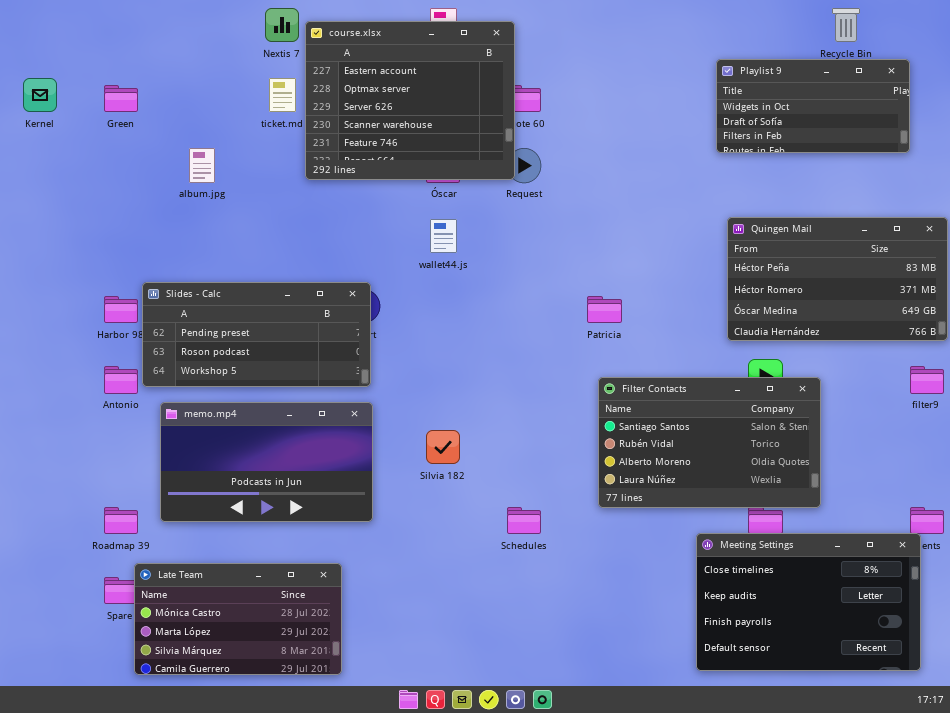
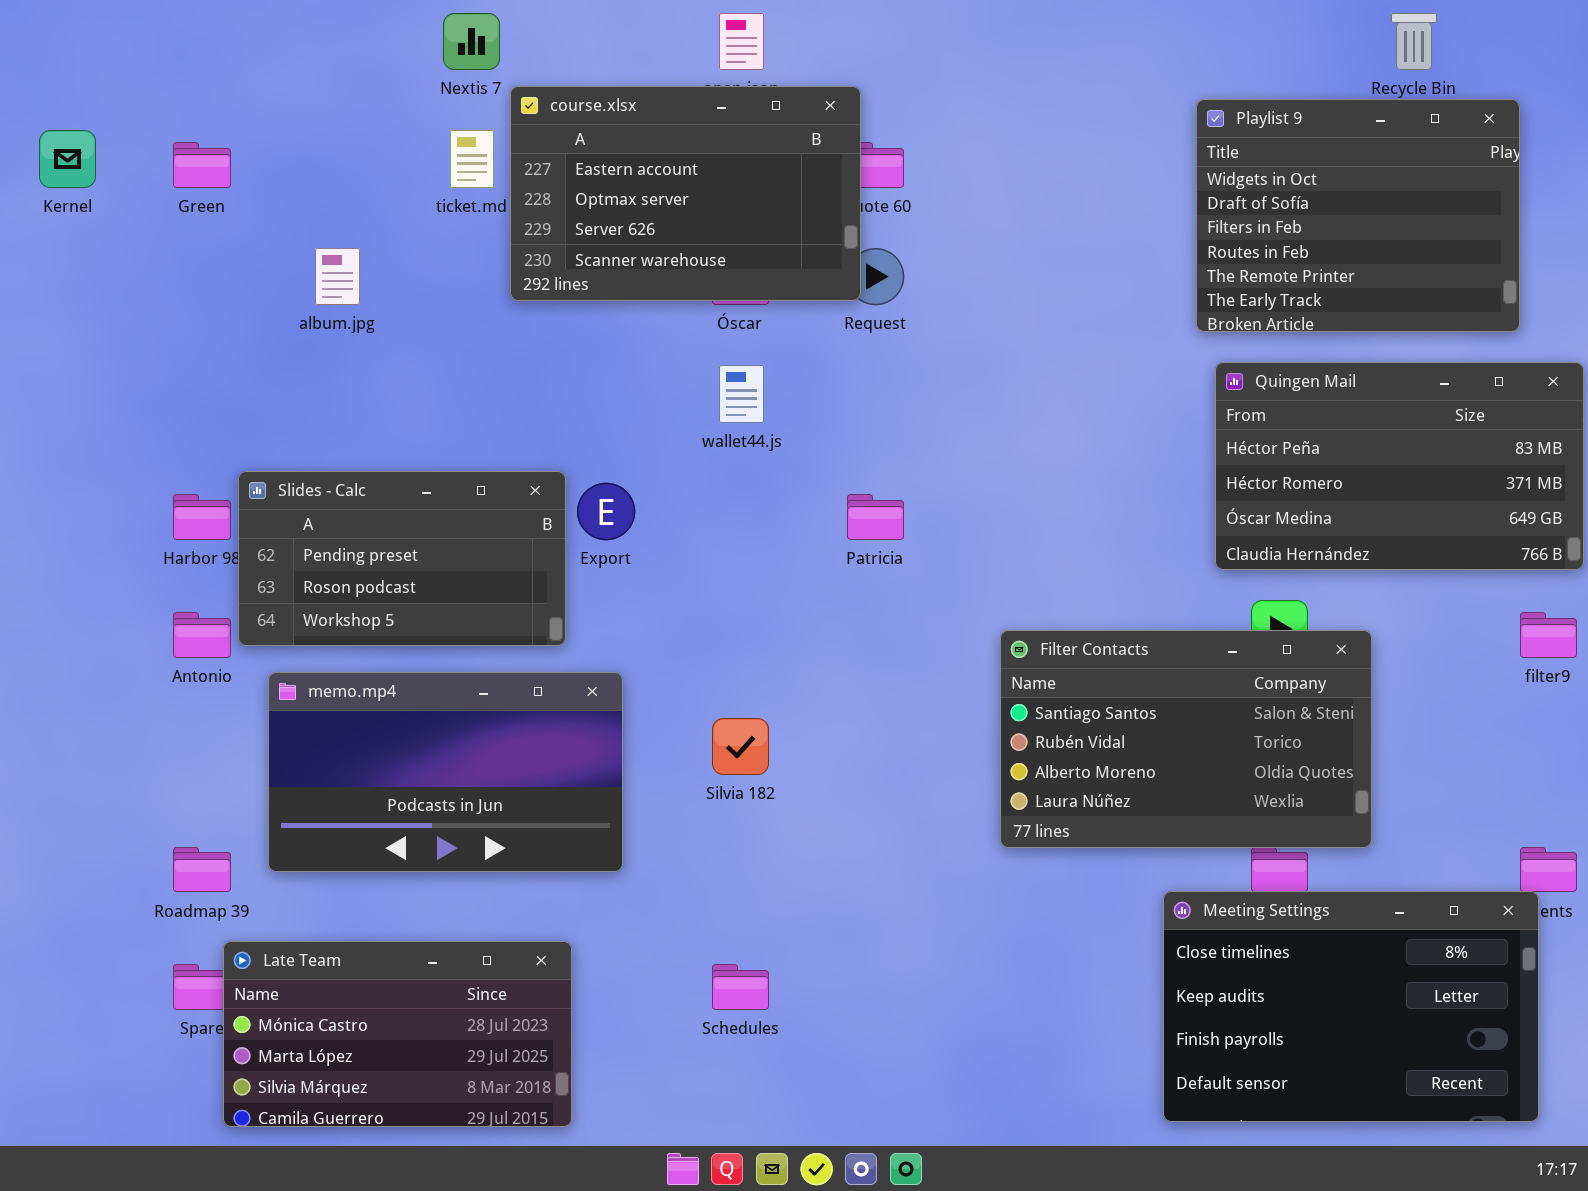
course.xlsx: [305,21,515,180] -> [510,86,861,301], resized
Playlist 9: [716,59,910,153] -> [1196,99,1520,332], resized
Slides - Calc: [142,282,371,387] -> [238,471,566,646], resized
Patricia: [587,296,622,323] -> [847,494,904,540], moved
Schedules: [507,507,541,534] -> [712,964,769,1010], moved

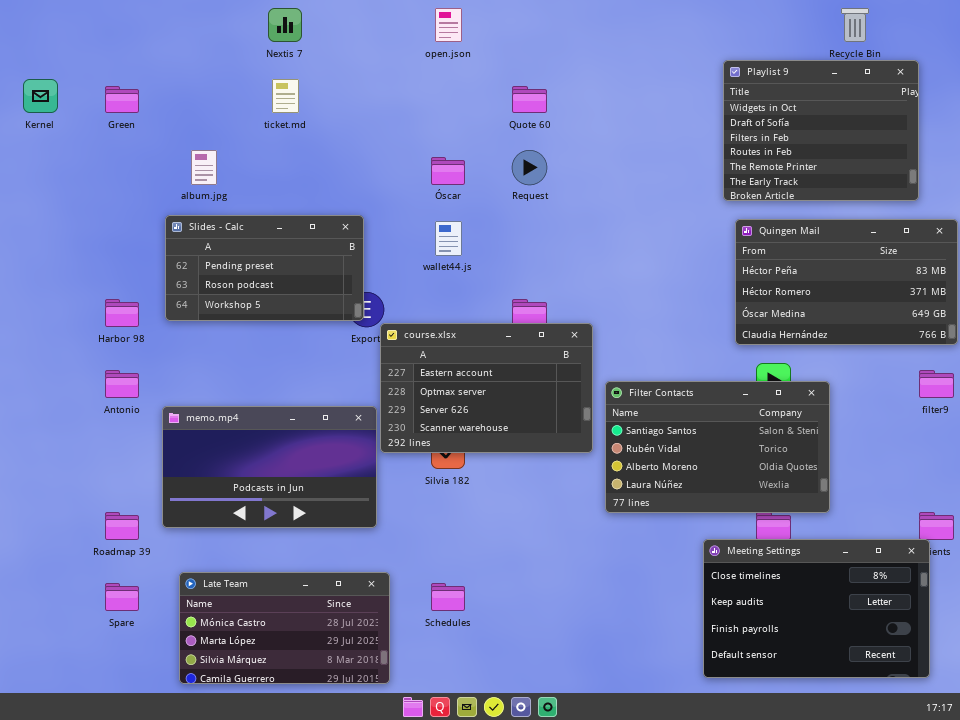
course.xlsx: [510,86,861,301] -> [380,323,593,453], moved
Slides - Calc: [238,471,566,646] -> [165,215,364,321], moved
Late Team: [223,941,572,1127] -> [179,572,390,684], moved

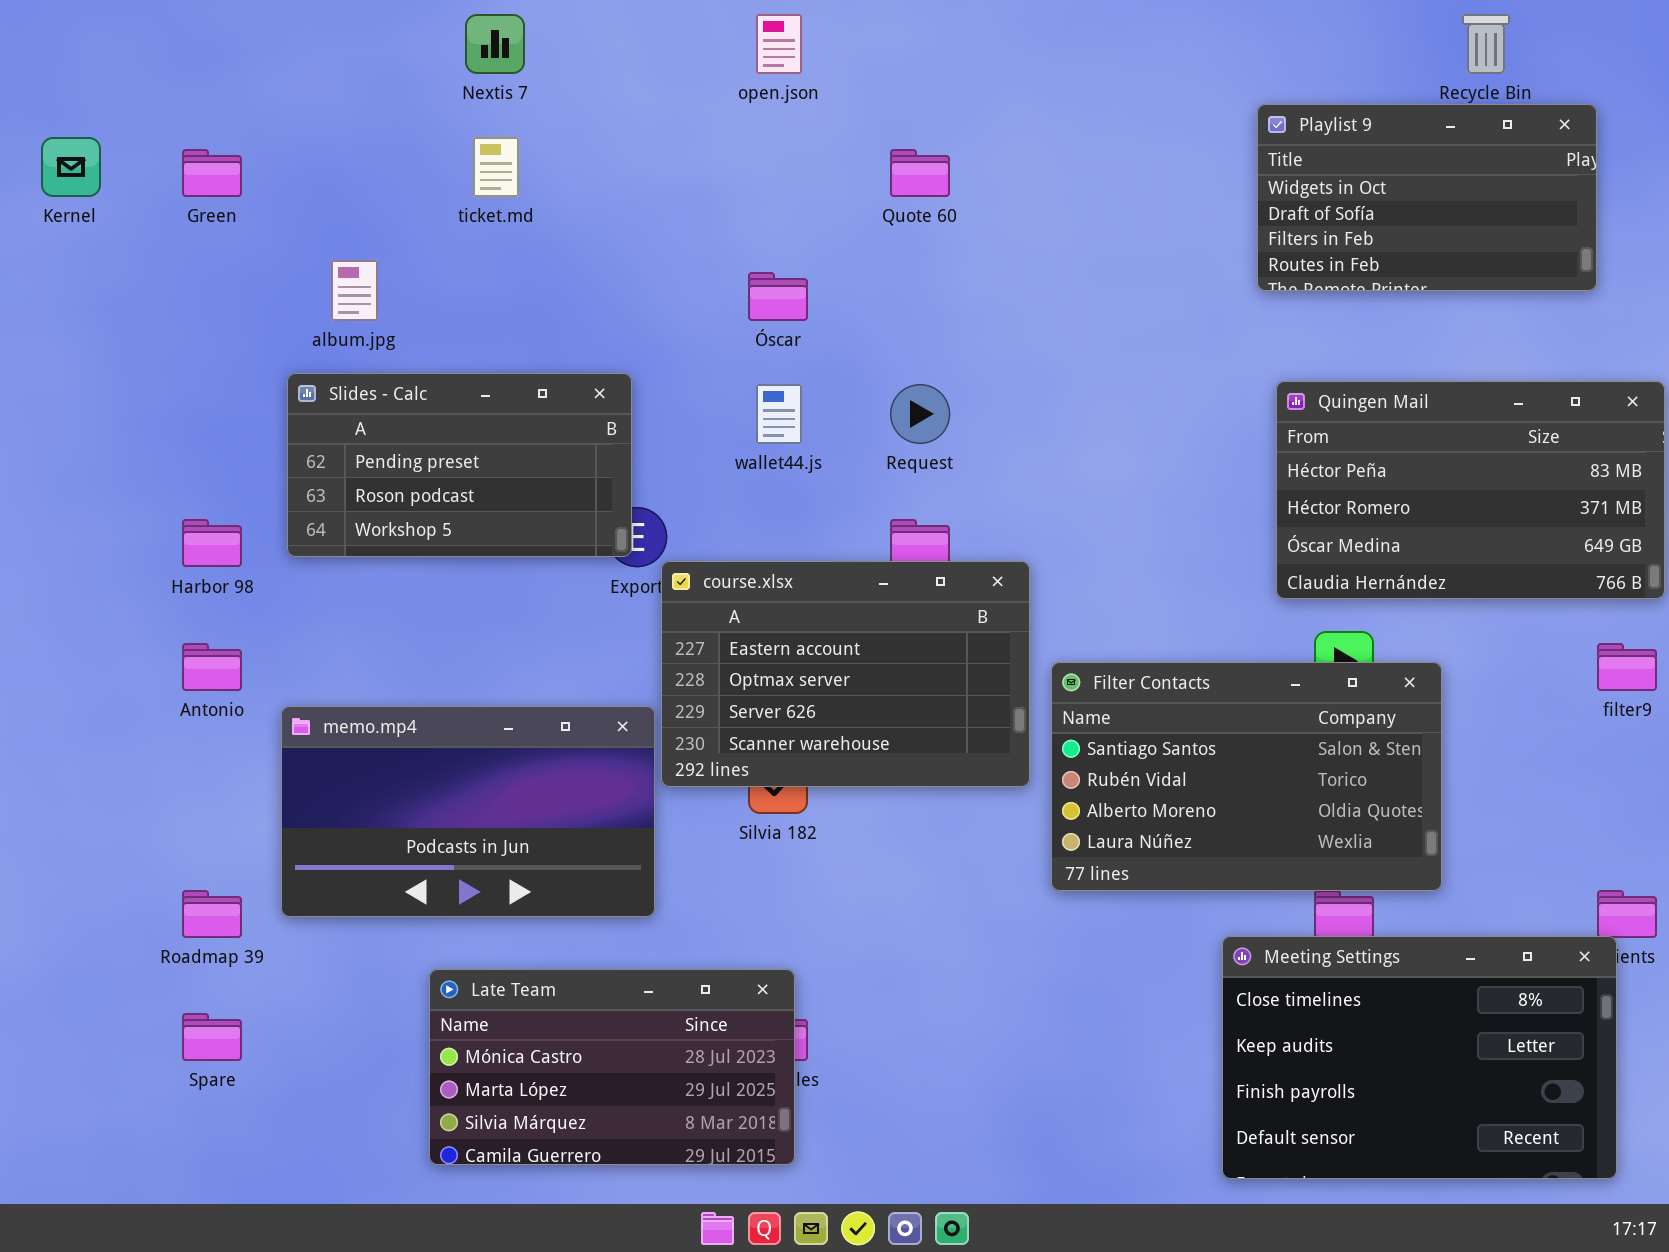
Playlist 9: [723,60,919,201] -> [1257,104,1597,291], resized
Request: [512,150,547,185] -> [890,384,950,444], moved
Late Team: [179,572,390,684] -> [429,969,795,1165], moved

